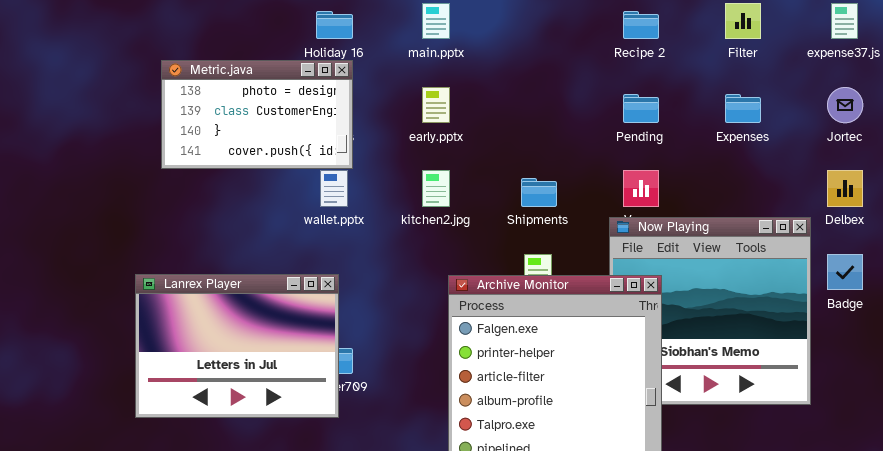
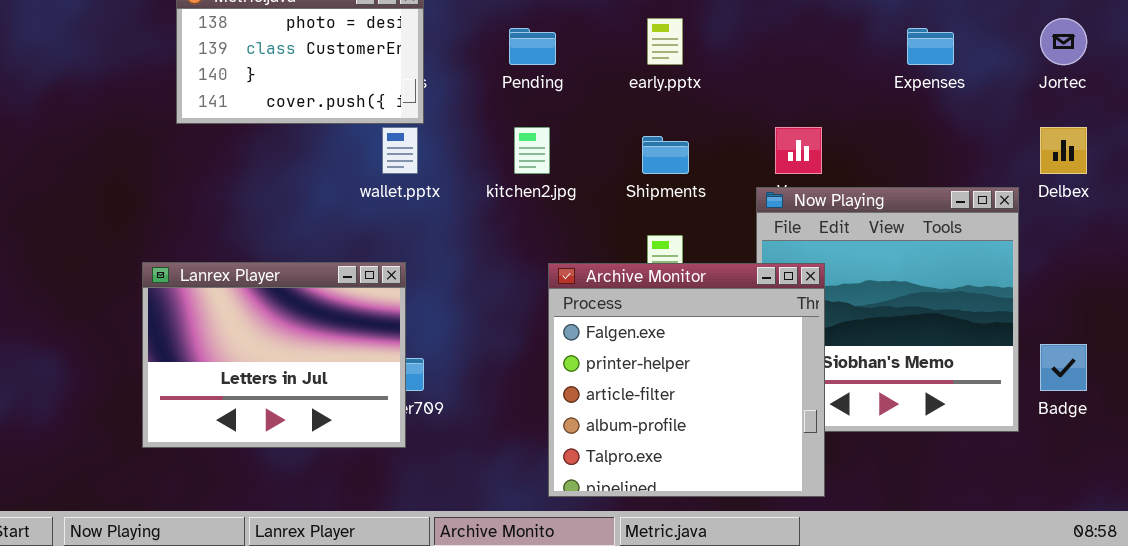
early.pptx: [422,87,450,123] -> [647,18,683,65], moved
Pending: [623,94,659,123] -> [509,28,556,65], moved
Badge: [827,254,863,290] -> [1040,344,1087,391], moved

